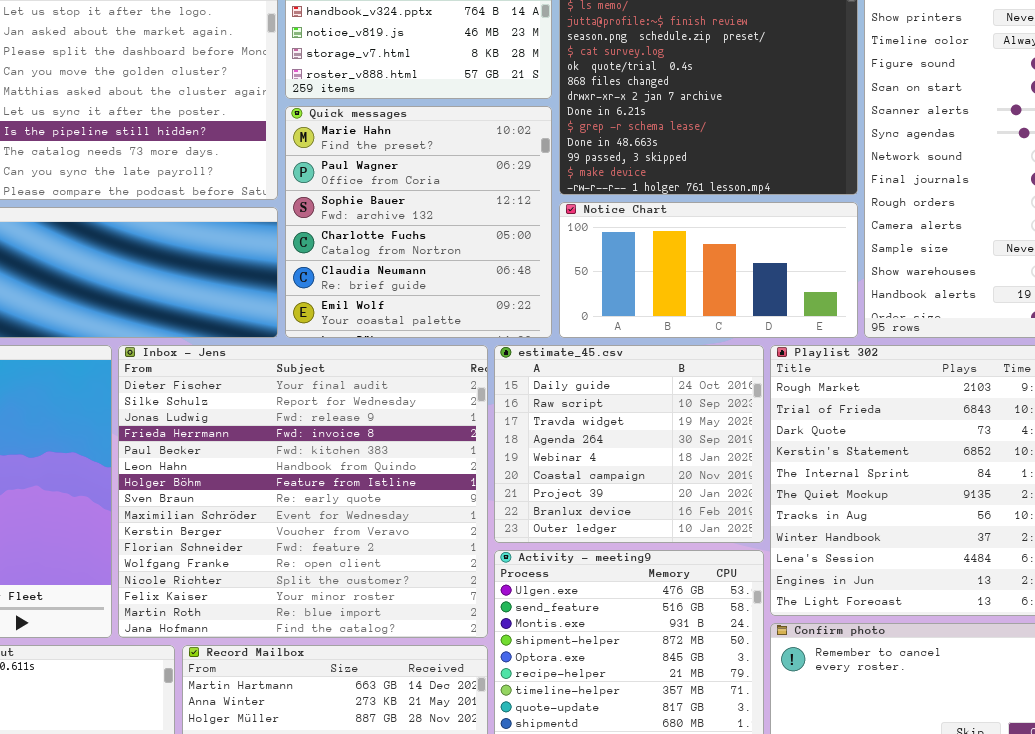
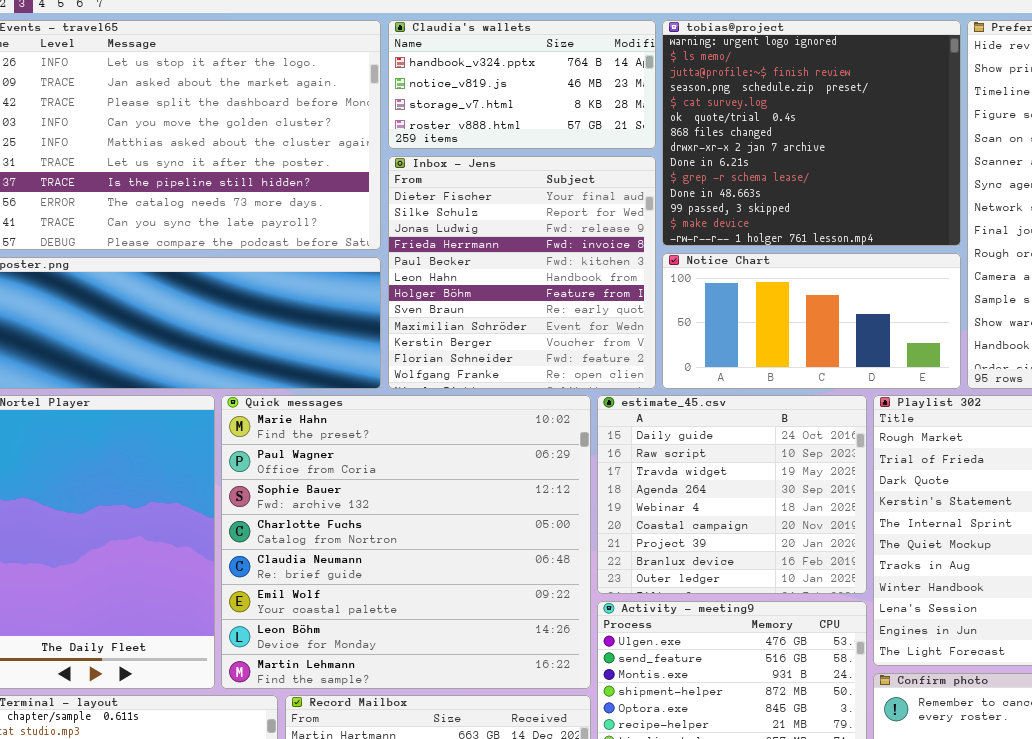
Quick messages: [285,106,552,338] -> [221,395,591,689], moved, resized
Inbox - Jens: [118,345,488,638] -> [388,156,656,389], moved, resized

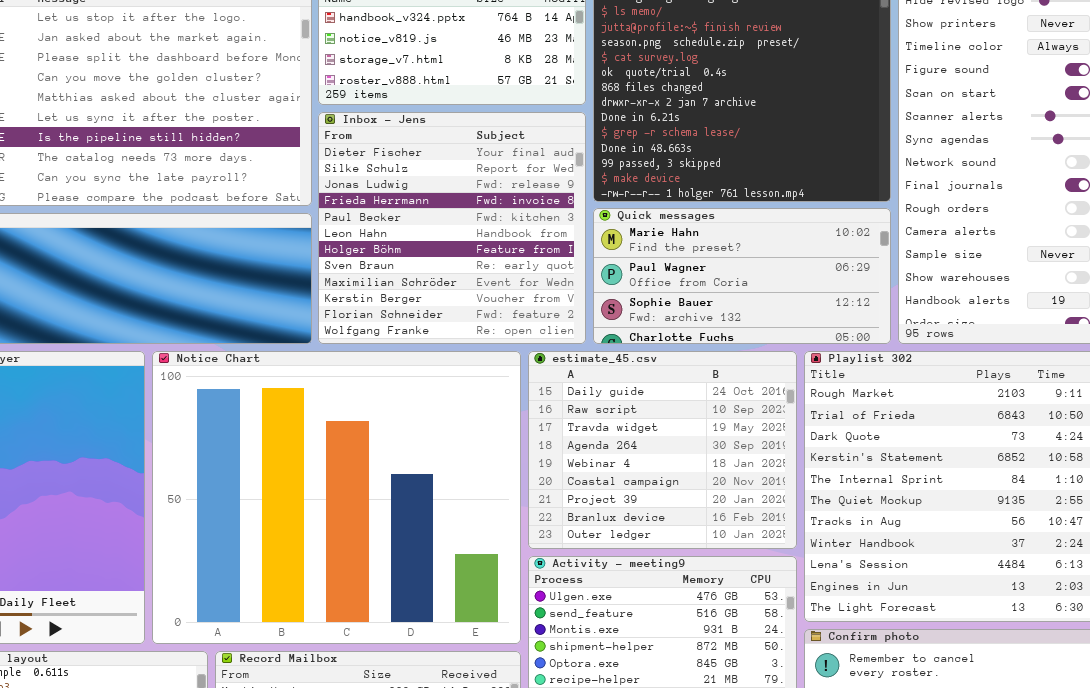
Notice Chart: [662,253,961,389] -> [152,351,521,644], moved, resized
Quick messages: [221,395,591,689] -> [593,208,891,344], moved, resized

